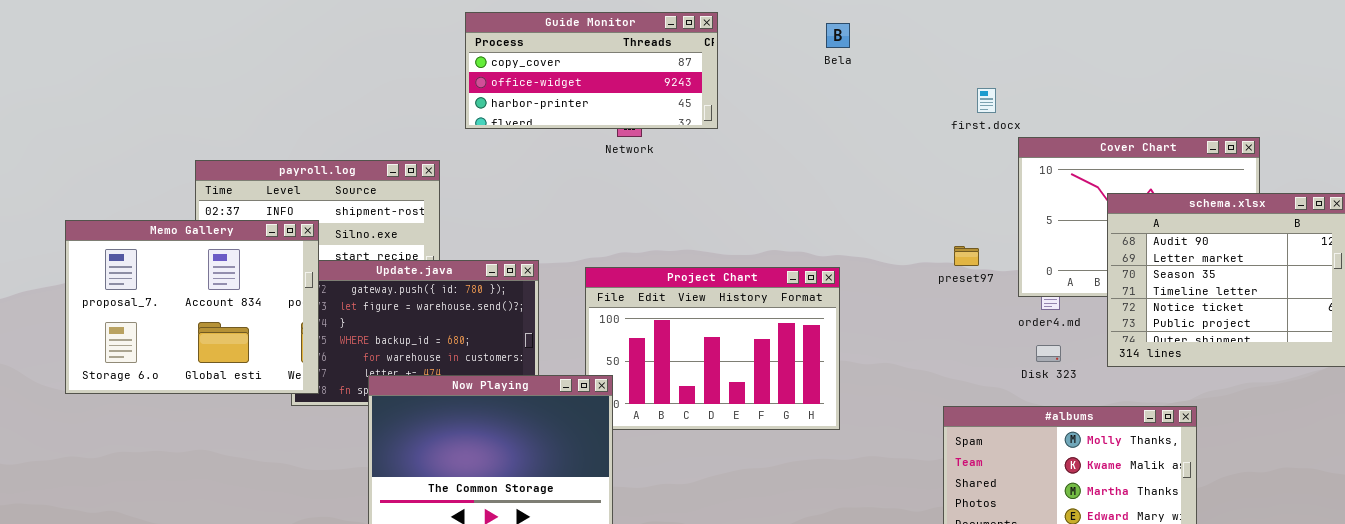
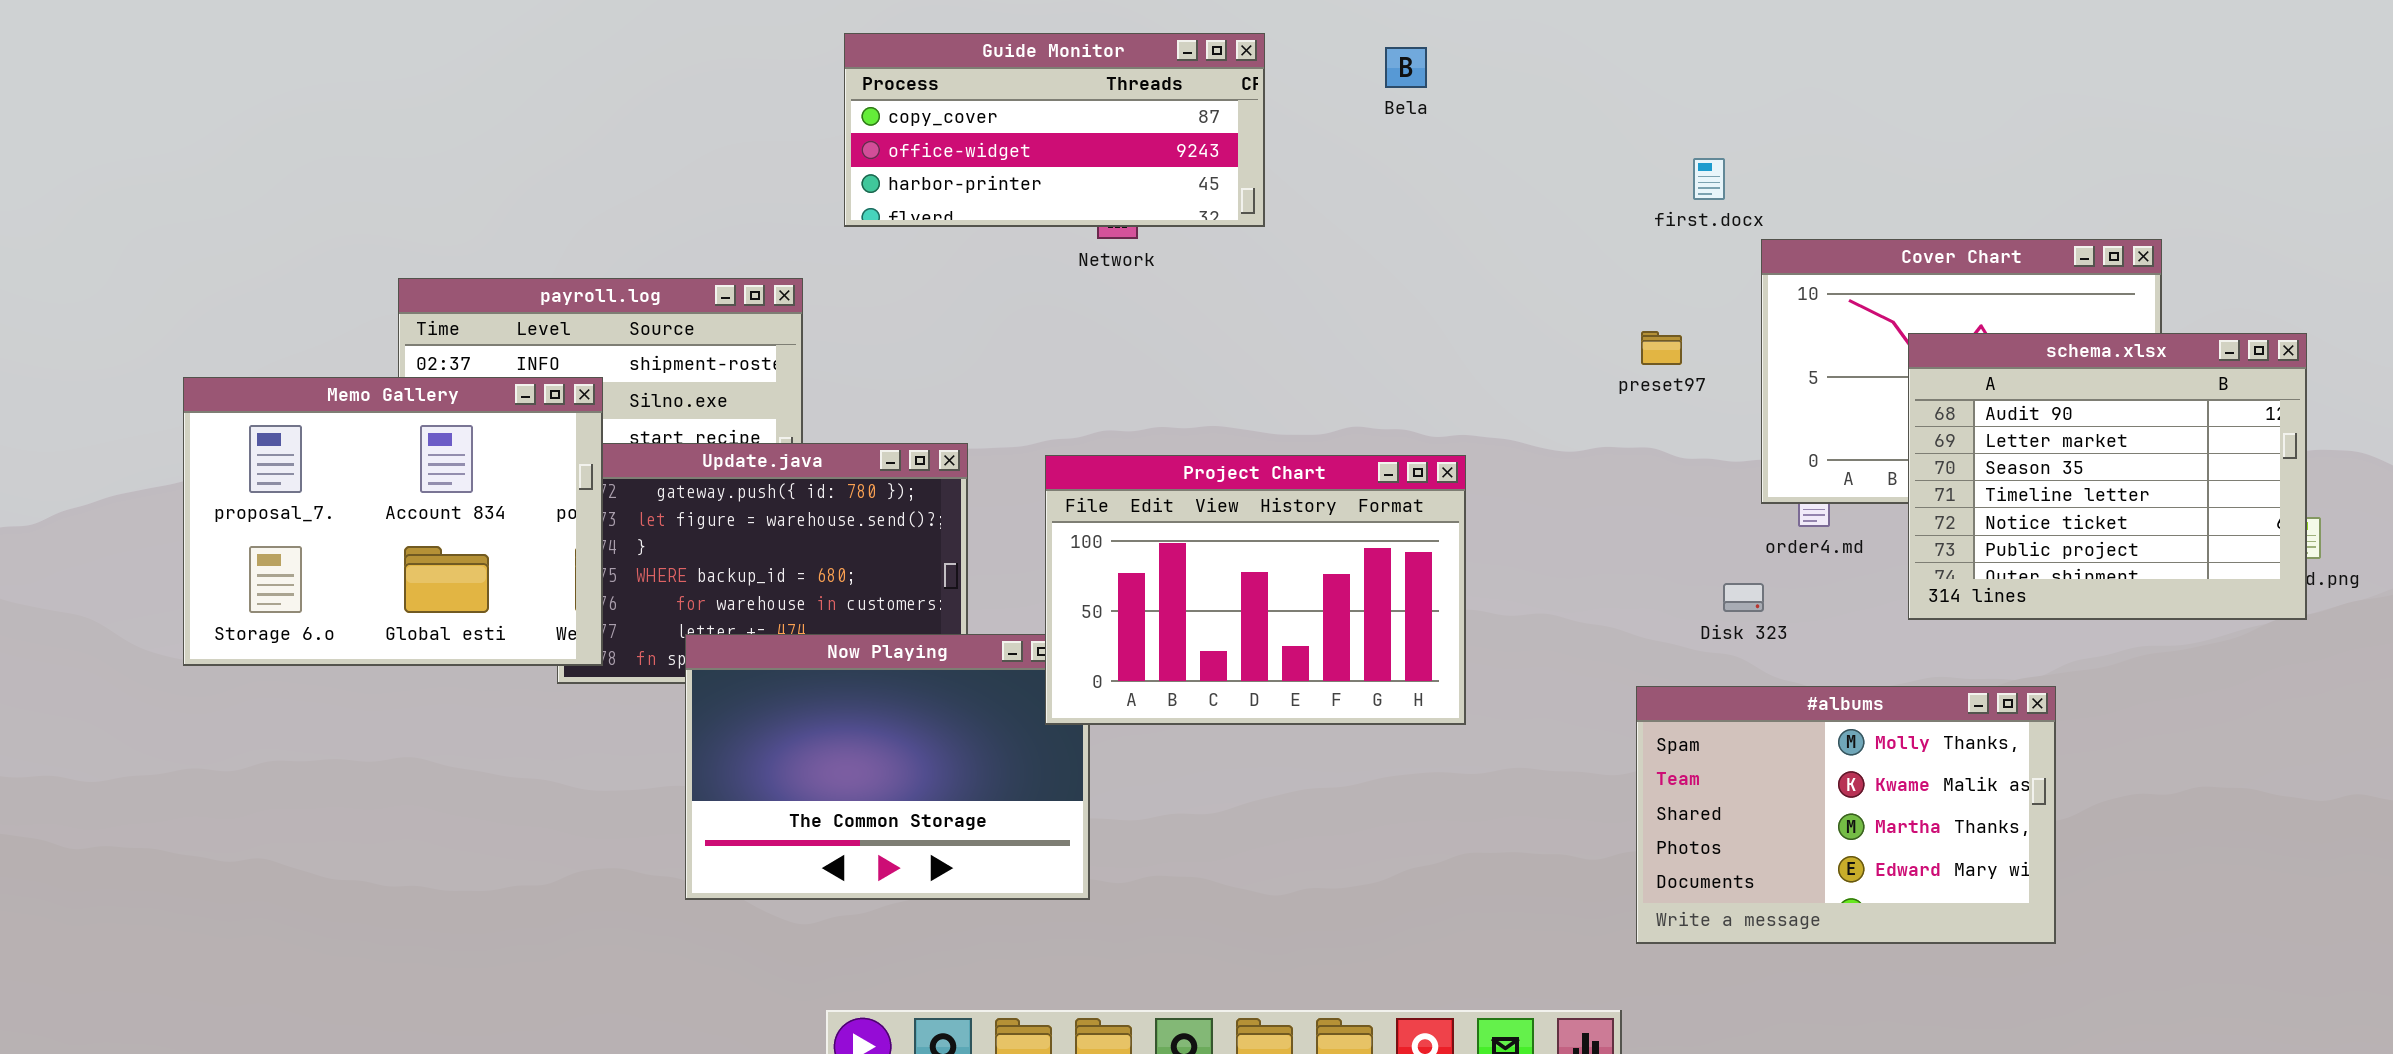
Bela: [826,23,850,48] -> [1385,47,1427,88], moved
preset97: [954,246,979,266] -> [1641,331,1682,365], moved
Project Chart: [585,267,840,430] -> [1045,455,1466,725], raised
Disk 323: [1036,345,1061,362] -> [1723,583,1764,612], moved

